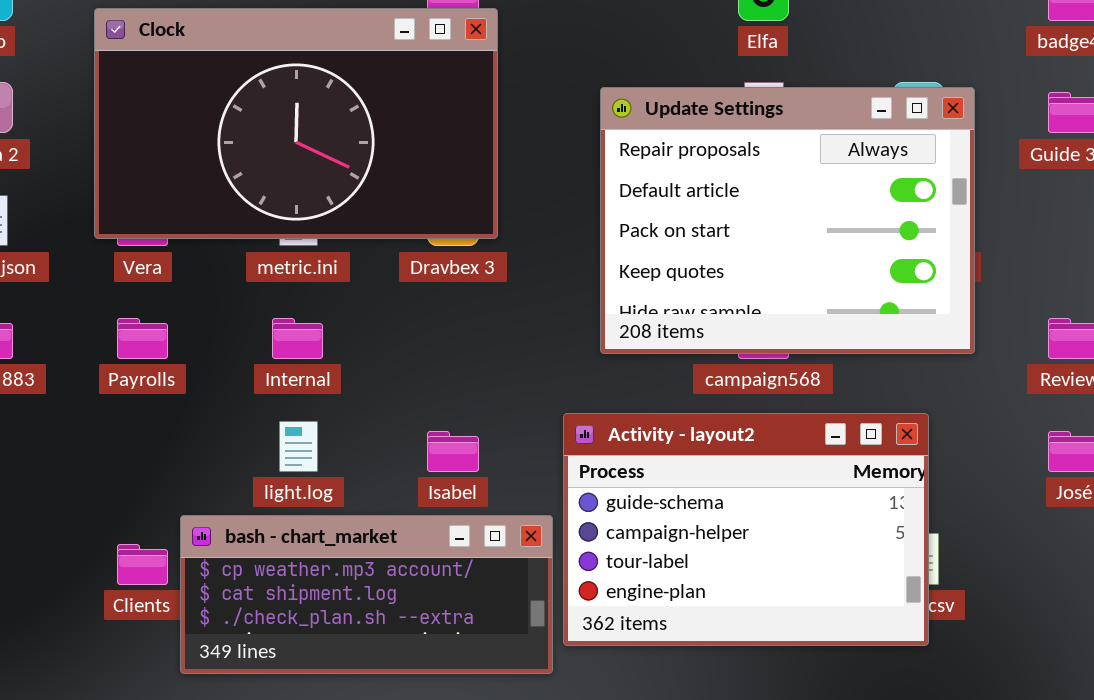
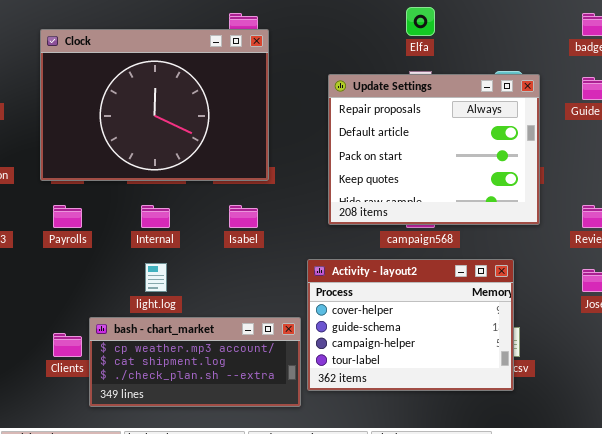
Clock: [94,8,498,239] -> [40,29,269,181], resized
Activity - layout2: [563,413,929,646] -> [307,259,514,391], scrolled up 1 row
Isabel: [427,431,479,472] -> [229,205,258,228], moved

